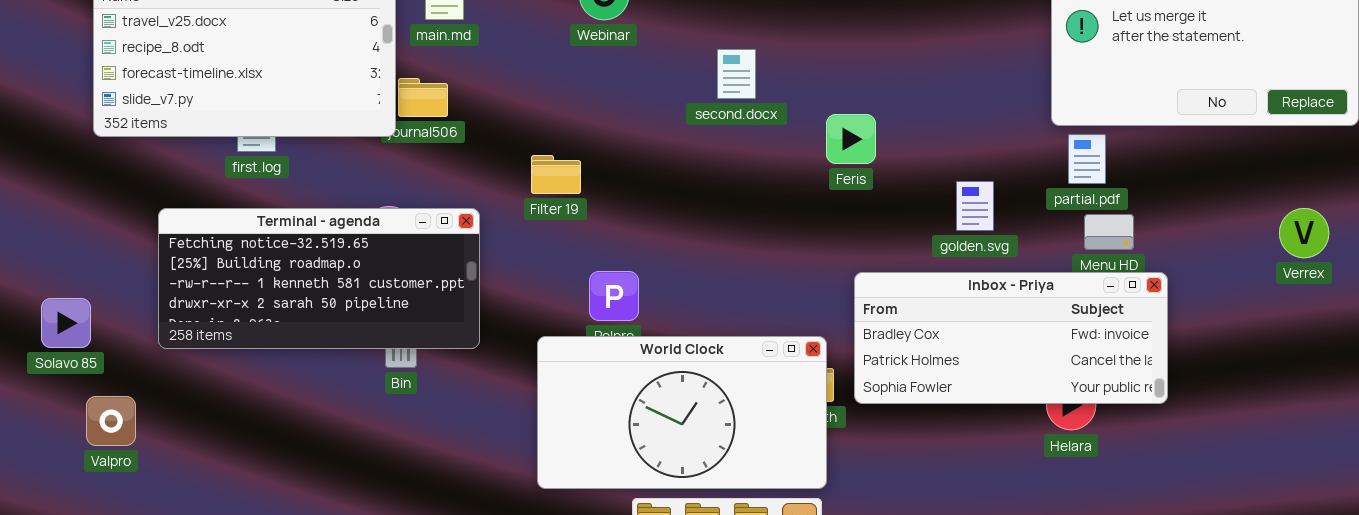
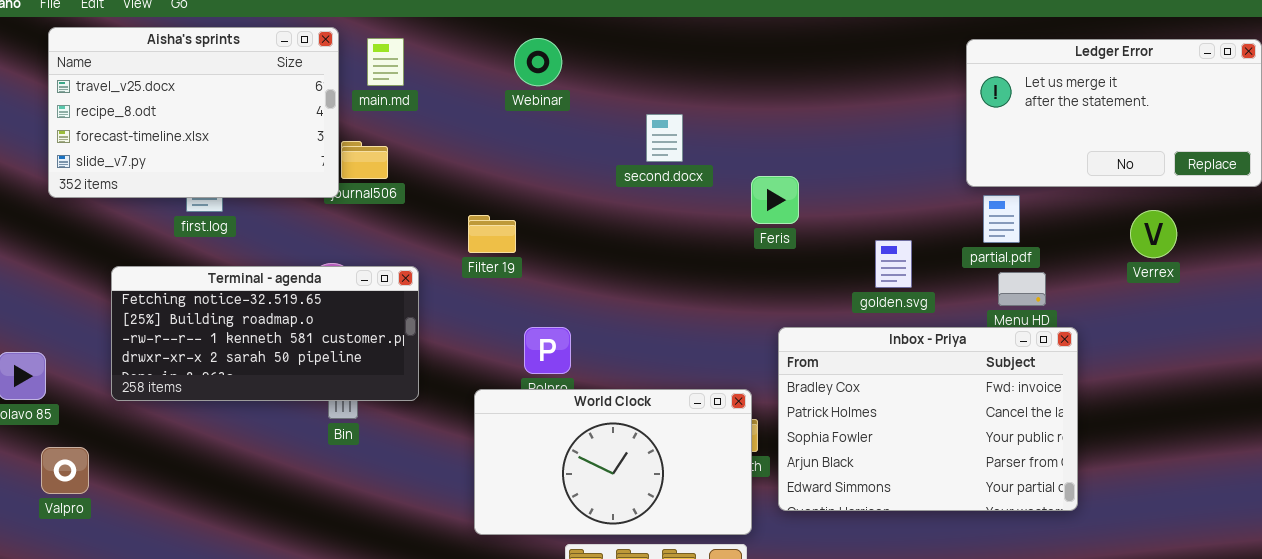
Verrex: [1279,208,1329,258] -> [1130,210,1177,258], moved
Inbox - Priya: [854,272,1168,404] -> [778,327,1078,511], resized

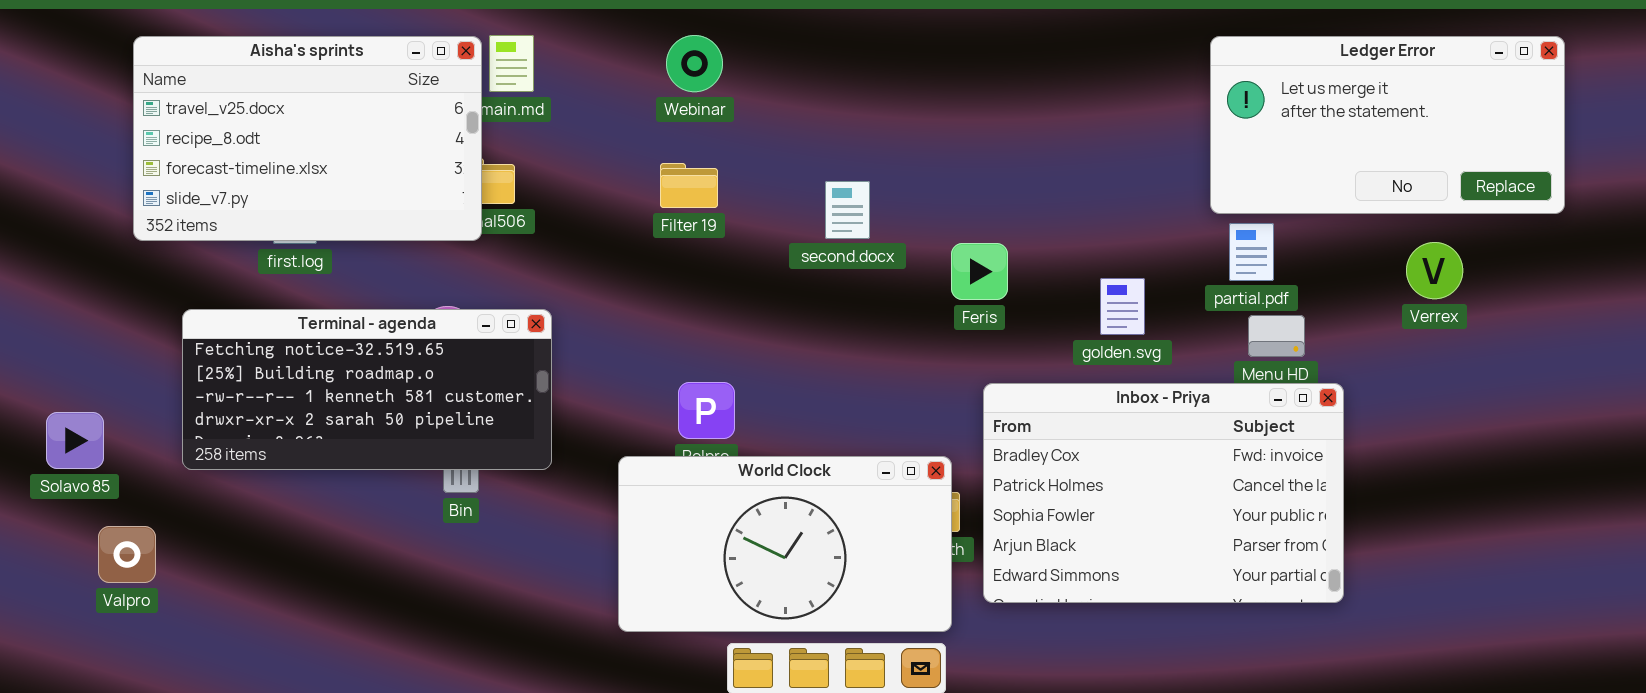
Aisha's sprints: [48,27,339,198] -> [133,36,482,241], moved
second.docx: [646,114,683,162] -> [825,181,870,239], moved
Feris: [751,176,799,224] -> [951,243,1008,300], moved
Filter 19: [468,215,516,253] -> [660,163,718,208], moved

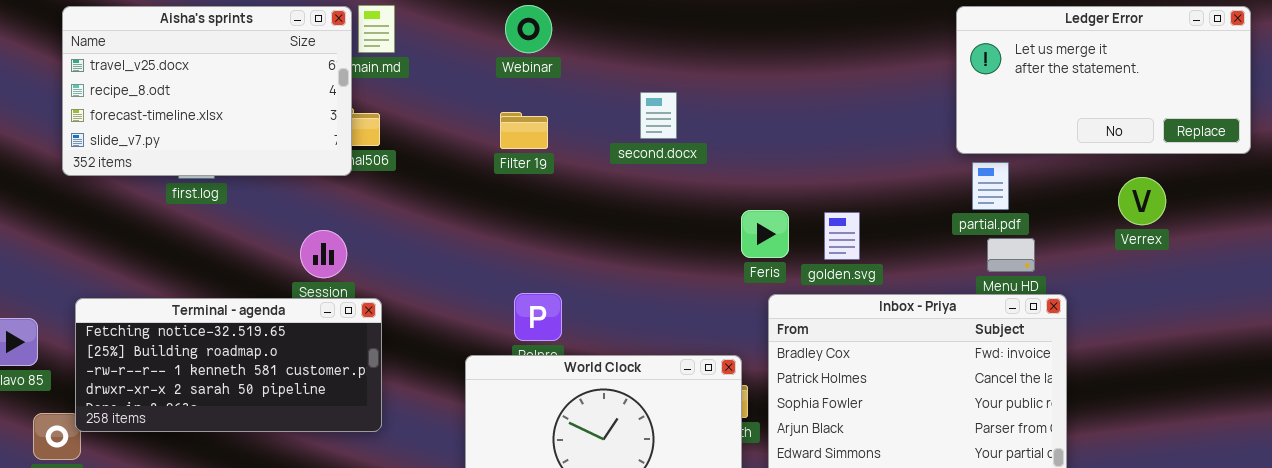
second.docx: [825,181,870,239] -> [640,92,677,139], moved
Feris: [951,243,1008,300] -> [741,210,789,258], moved
golden.svg: [1100,278,1145,335] -> [824,212,860,260], moved
Terminal - agenda: [182,309,552,470] -> [75,298,382,432], moved

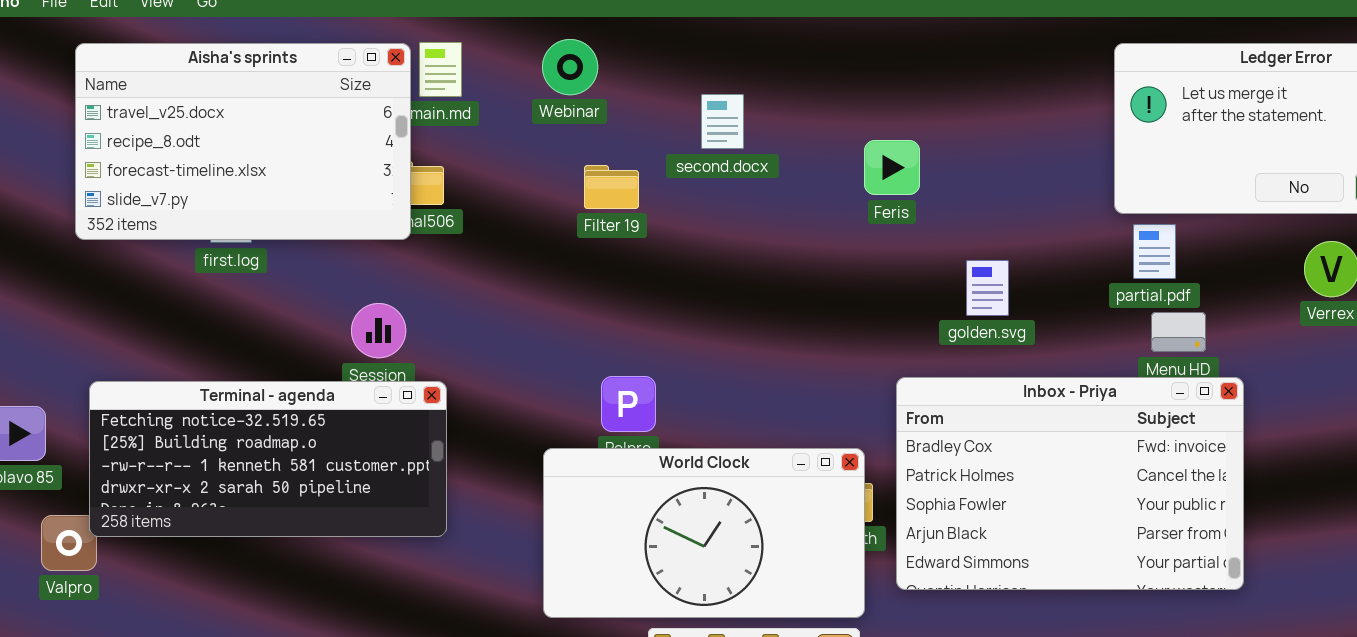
Webinar: [505,5,552,53] -> [542,39,598,95], moved
second.docx: [640,92,677,139] -> [701,94,744,149], moved
Feris: [741,210,789,258] -> [864,140,920,195], moved
golden.svg: [824,212,860,260] -> [966,260,1009,316], moved

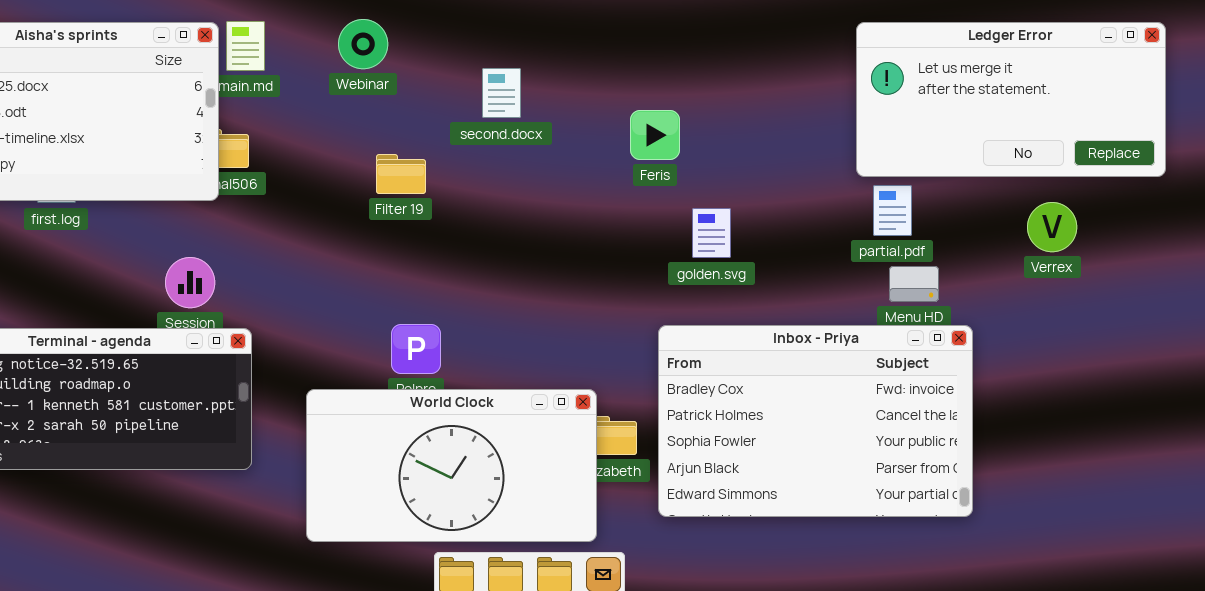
Filter 19: [584,165,639,209] -> [376,154,426,194], moved
golden.svg: [966,260,1009,316] -> [692,208,731,258], moved
World Clock: [543,448,865,618] -> [306,389,597,542], moved

